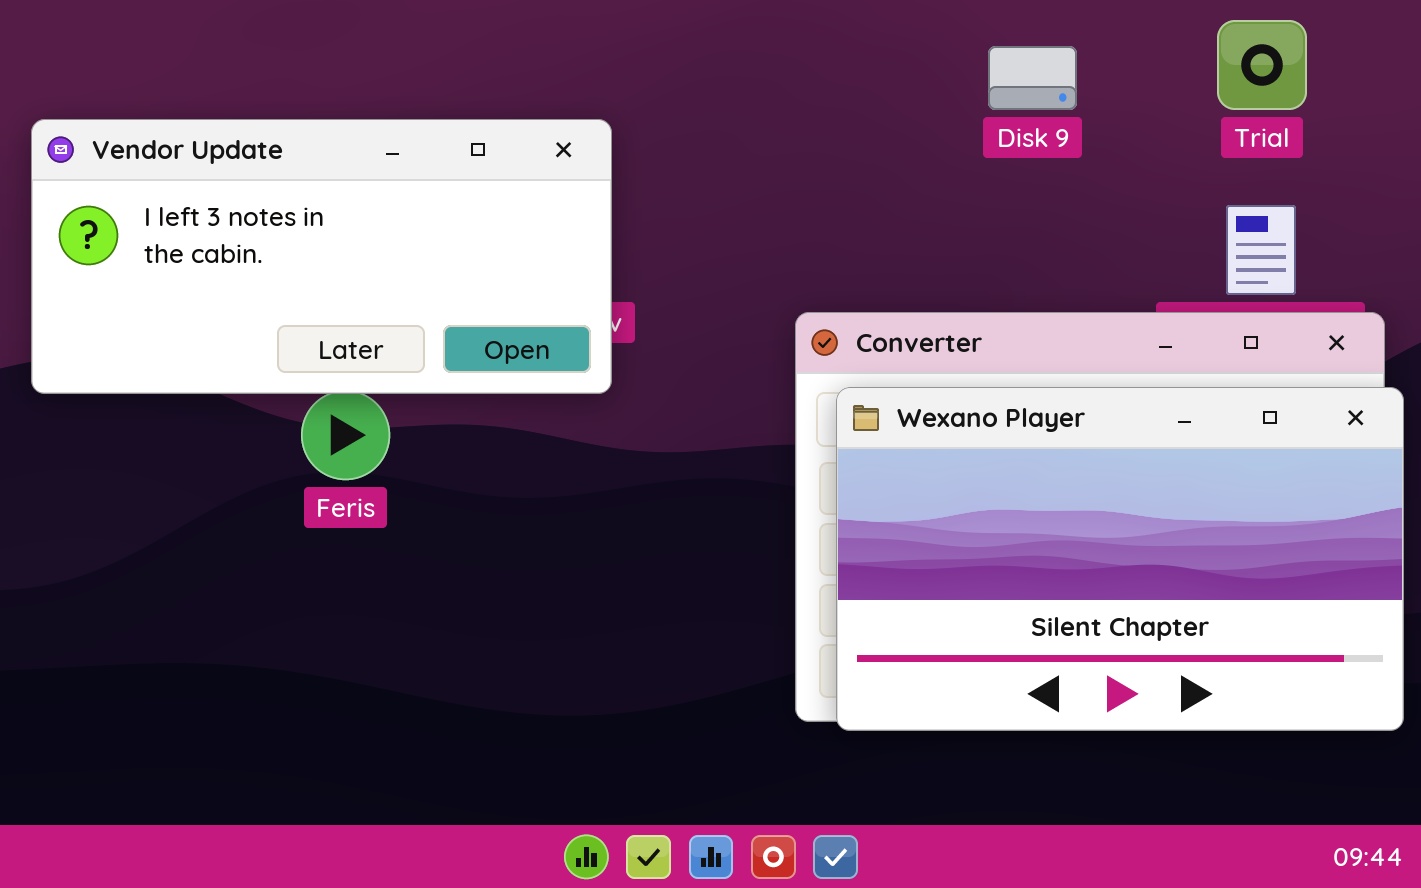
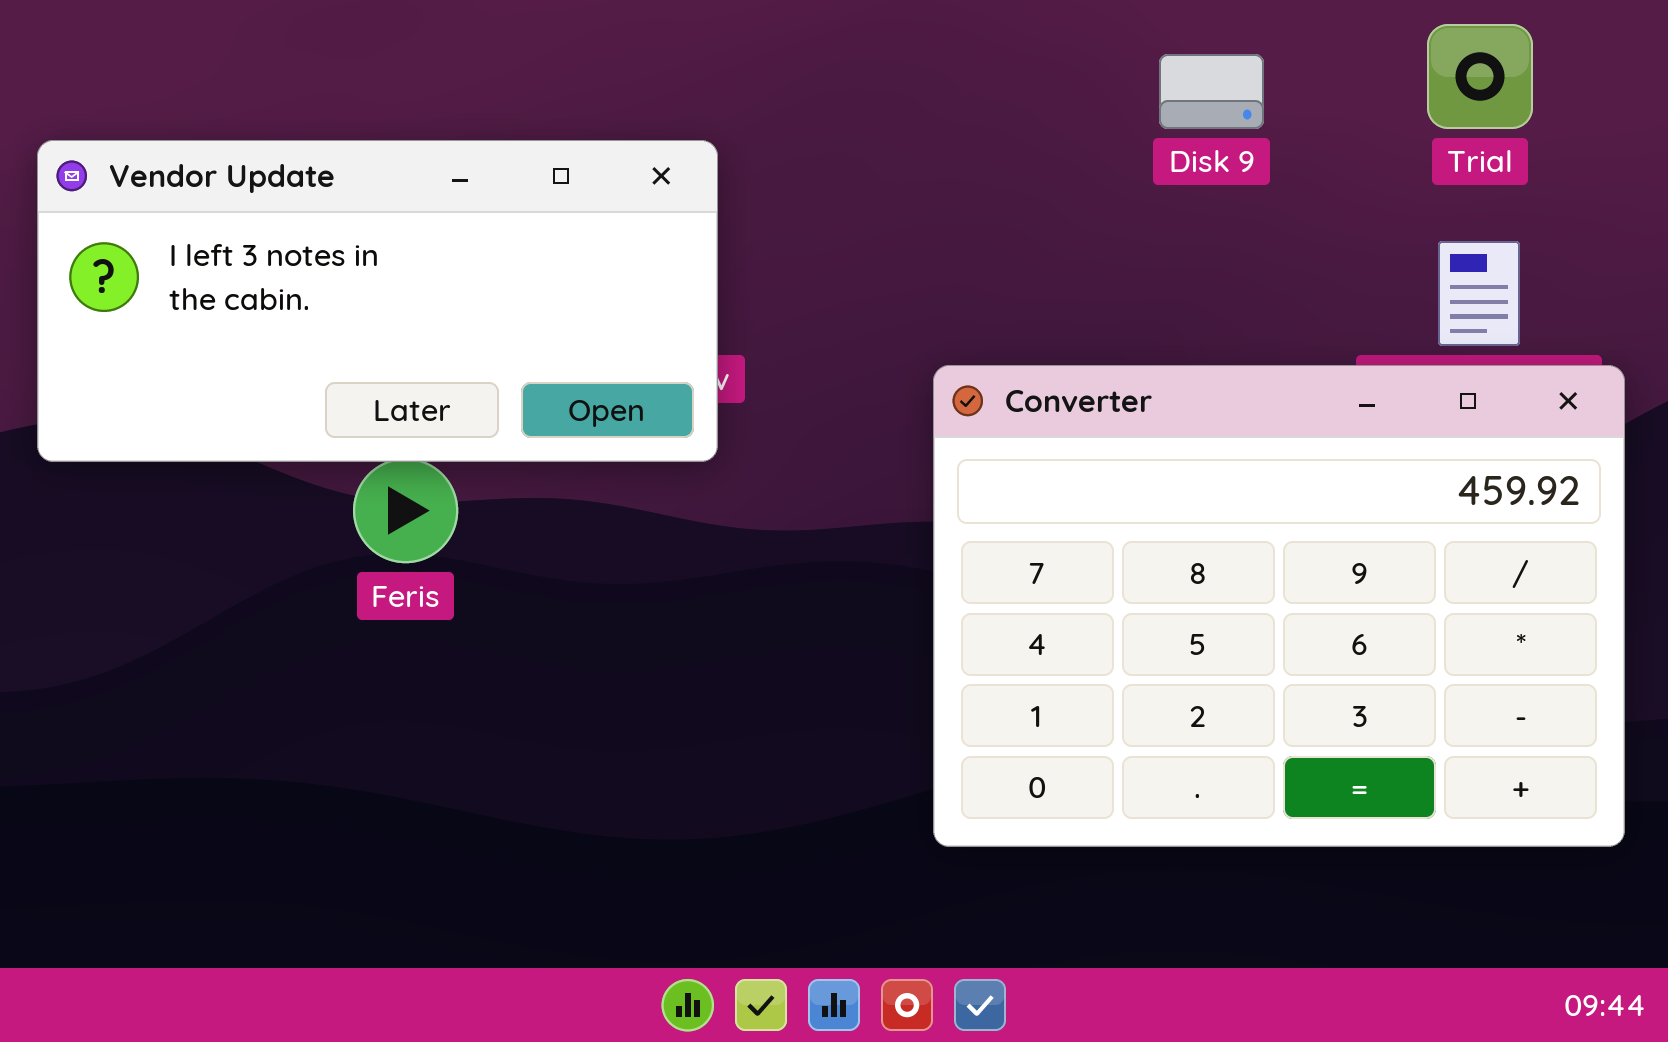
Wexano Player: [836,387,1404,731] -> none, closed

